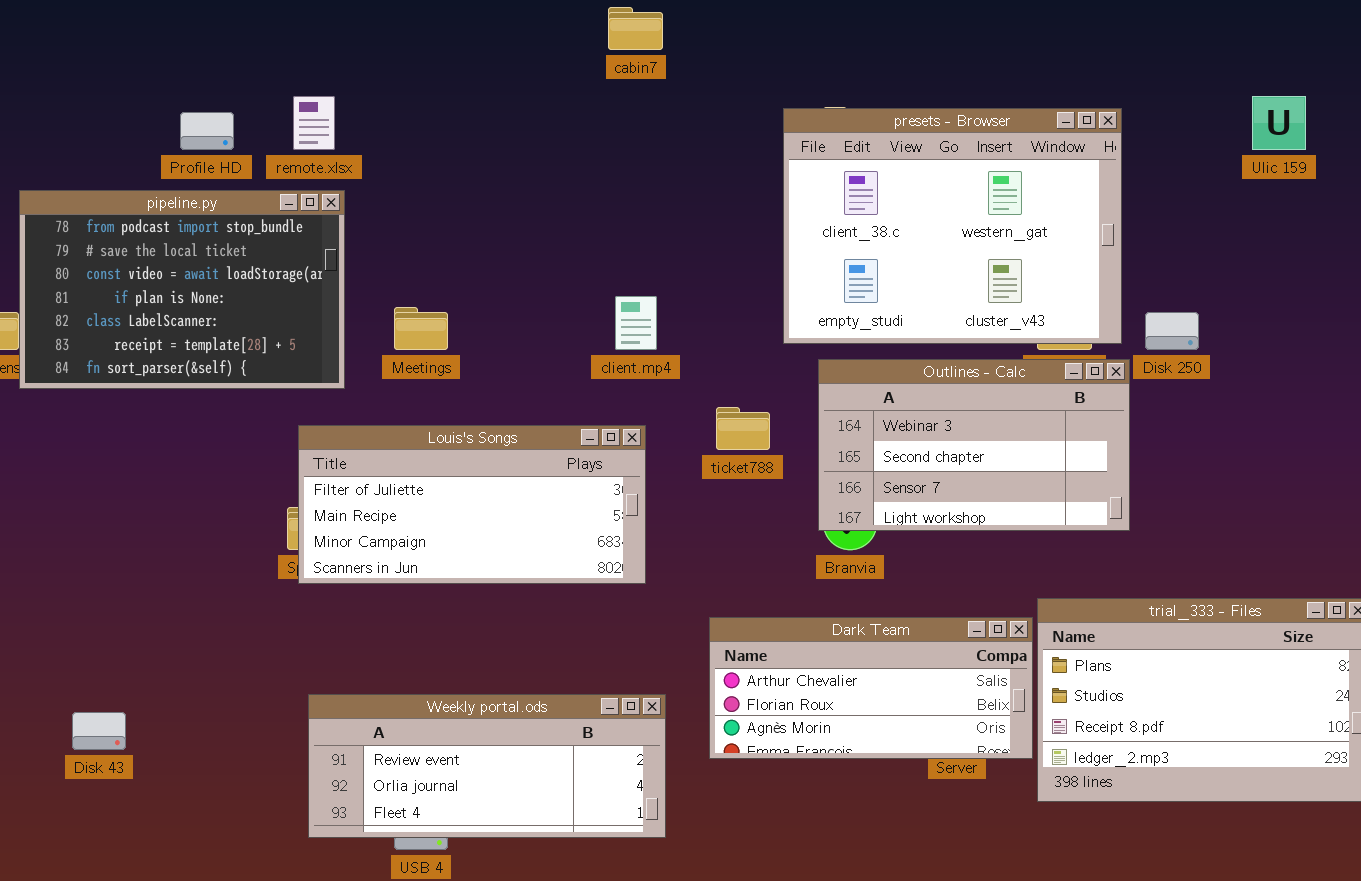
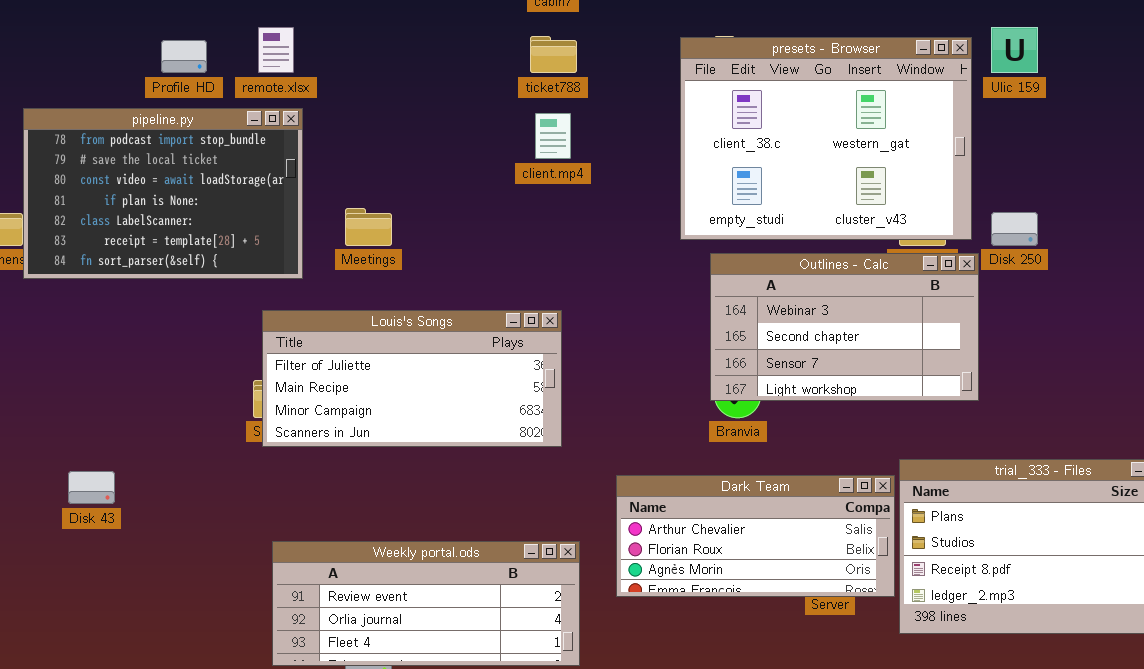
Ulic 159: [1252,96,1306,150] -> [991,27,1038,73], moved
client.mp4: [615,296,657,350] -> [535,113,571,159], moved
ticket788: [716,407,770,450] -> [530,36,577,73], moved
Disk 43: [72,712,126,750] -> [68,471,115,504], moved

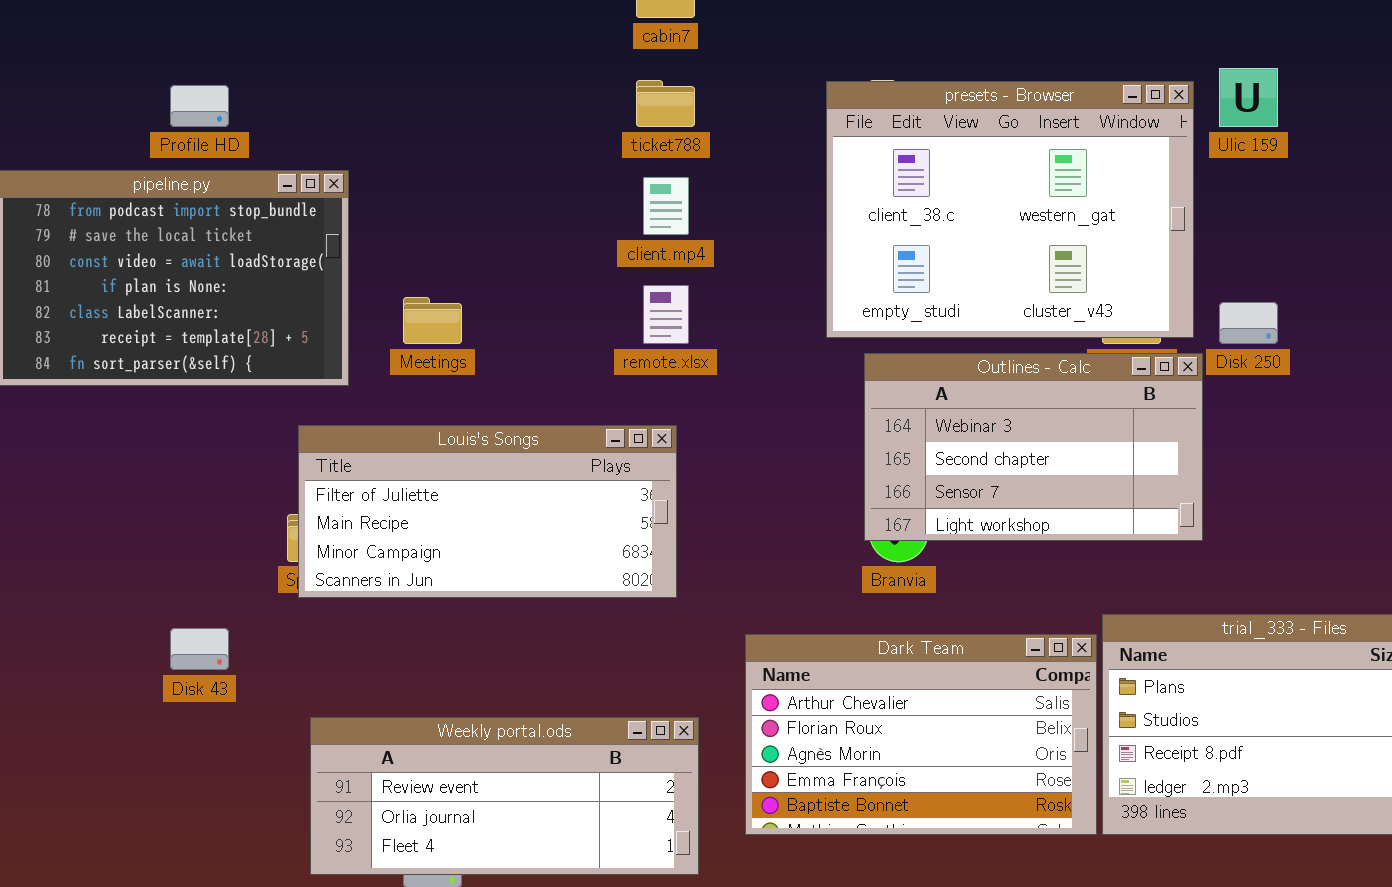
remote.xlsx: [258,27,294,73] -> [643,285,689,344], moved
Disk 43: [68,471,115,504] -> [170,628,229,670], moved
Dark Team: [616,475,895,597] -> [745,634,1097,835], resized

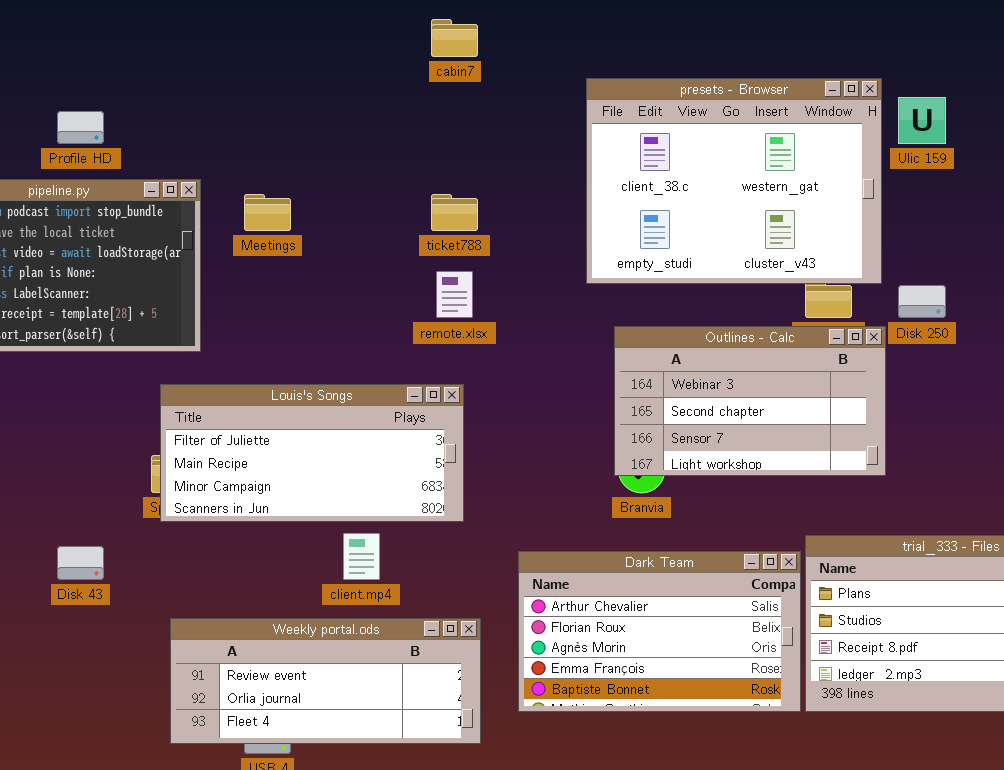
ticket788: [636,80,695,127] -> [431,194,478,231], moved
presets - Browser: [826,81,1194,338] -> [586,78,882,284], moved
client.mp4: [643,177,689,235] -> [343,533,380,580], moved
Meetings: [403,297,462,344] -> [244,194,291,231], moved

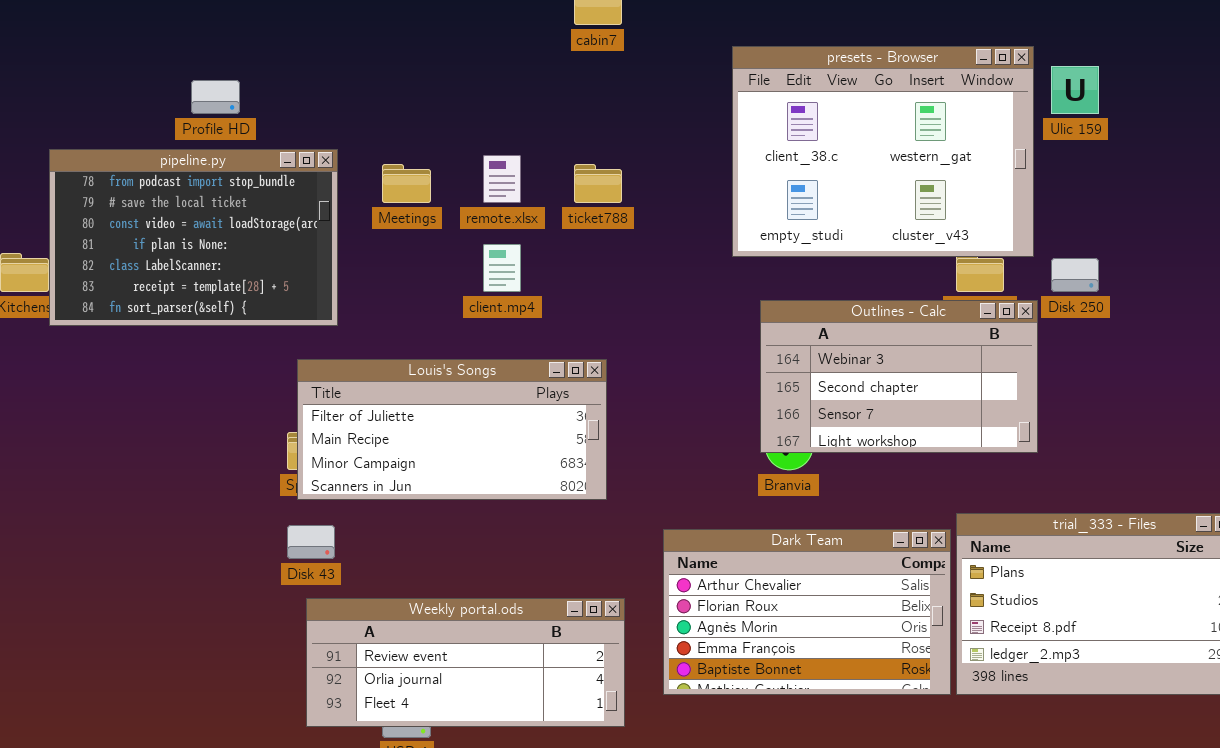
remote.xlsx: [436,271,473,318] -> [483,155,521,203], moved
client.mp4: [343,533,380,580] -> [483,244,521,292], moved
Disk 43: [57,546,104,580] -> [287,525,335,559], moved

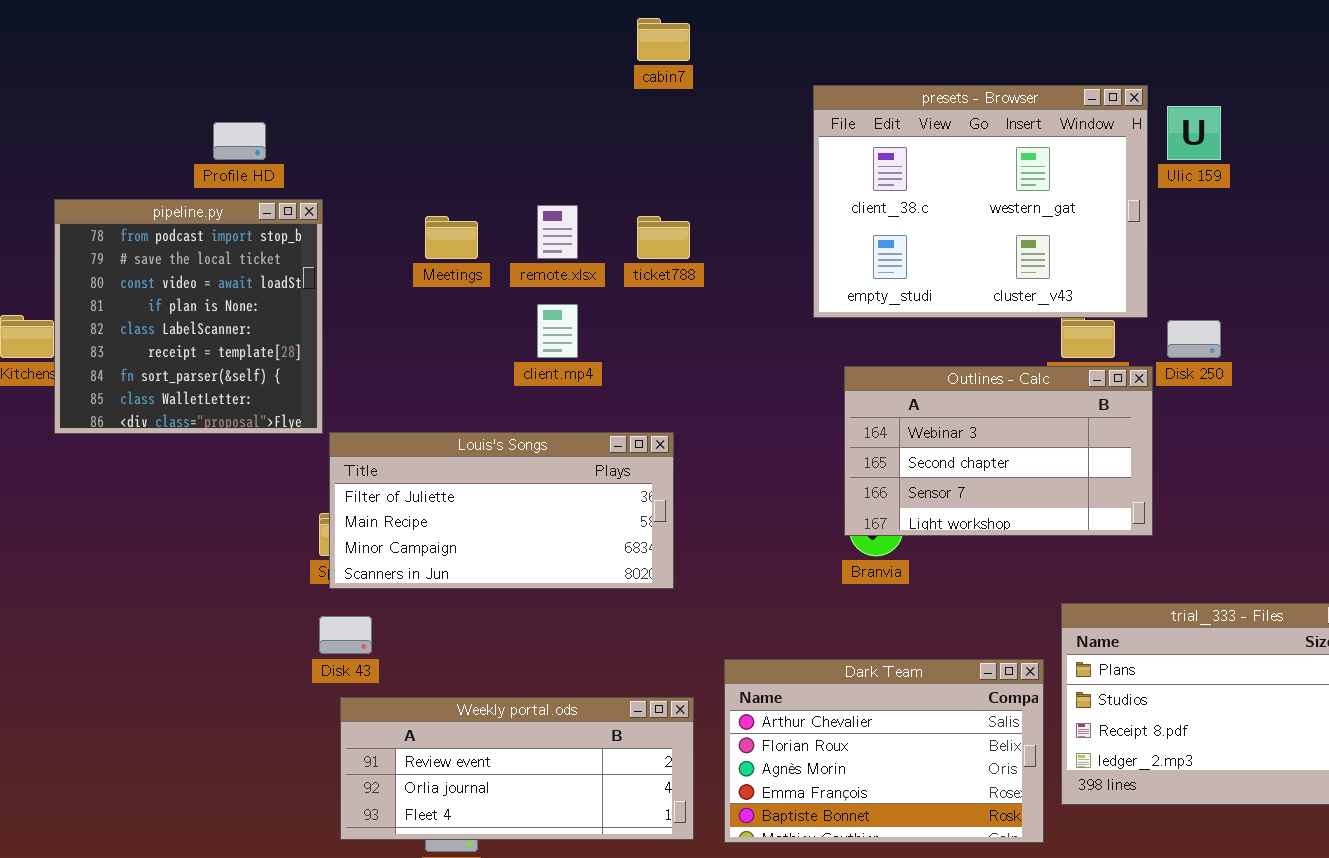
pipeline.py: [49,149,338,326] -> [54,199,323,434], resized
Dark Team: [663,529,951,695] -> [724,659,1044,843], moved

